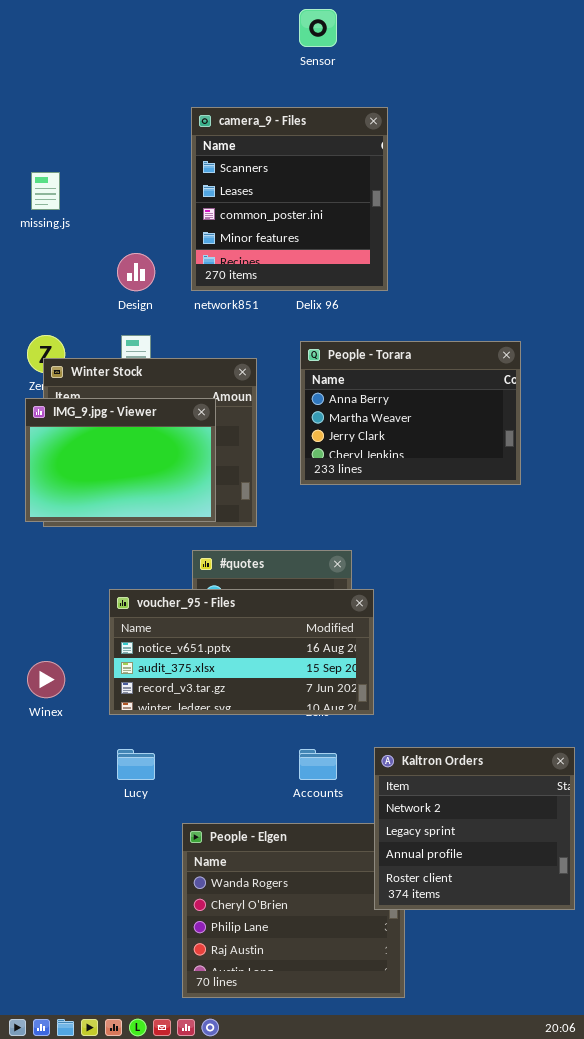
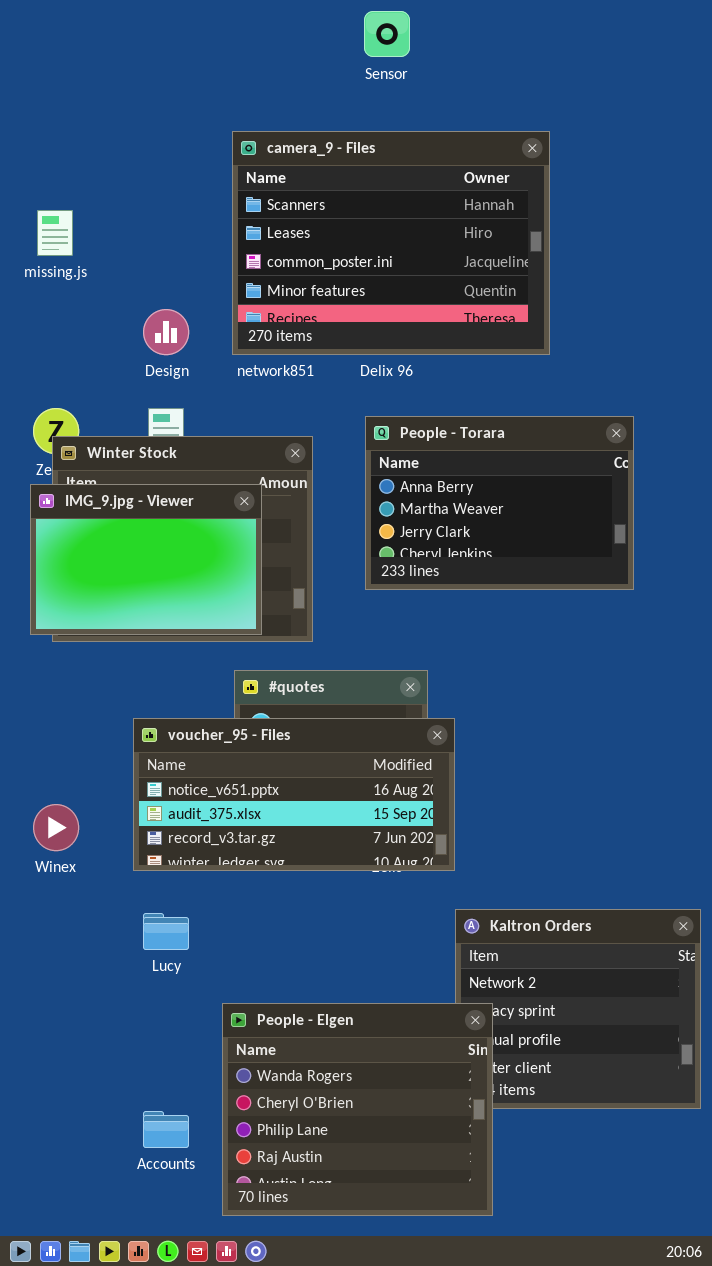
camera_9 - Files: [191,107,388,291] -> [232,131,550,355], resized
Accounts: [299,749,337,780] -> [143,1111,189,1148], moved
People - Elgen: [182,823,405,998] -> [222,1003,493,1216], raised

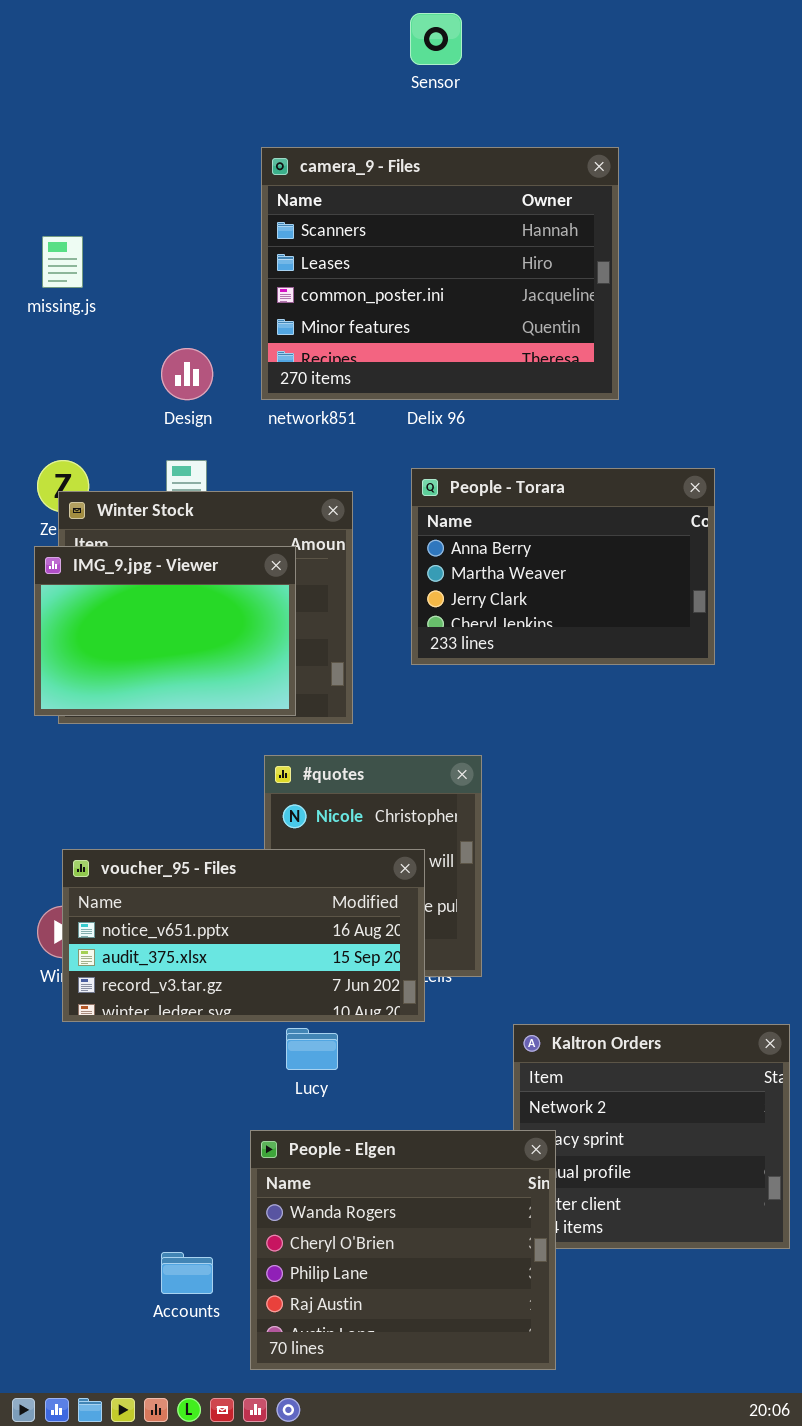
voucher_95 - Files: [133,718,455,871] -> [62,849,425,1022], moved
Lucy: [143,913,189,950] -> [286,1028,338,1070], moved

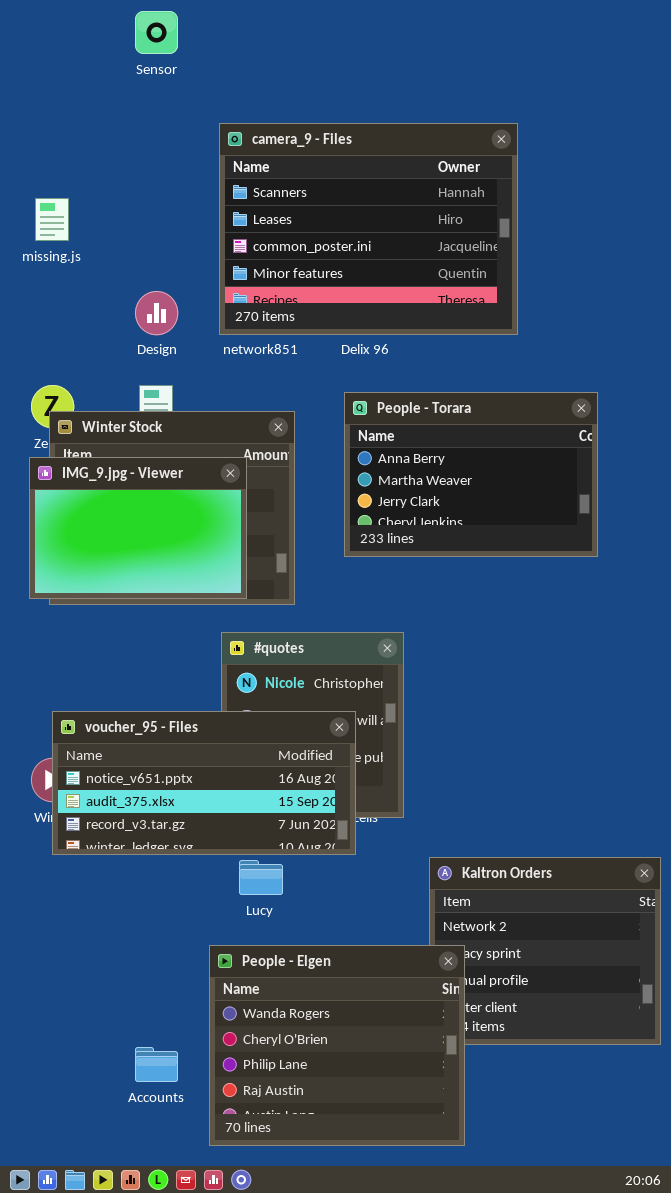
Sensor: [410,13,462,65] -> [135,11,178,54], moved

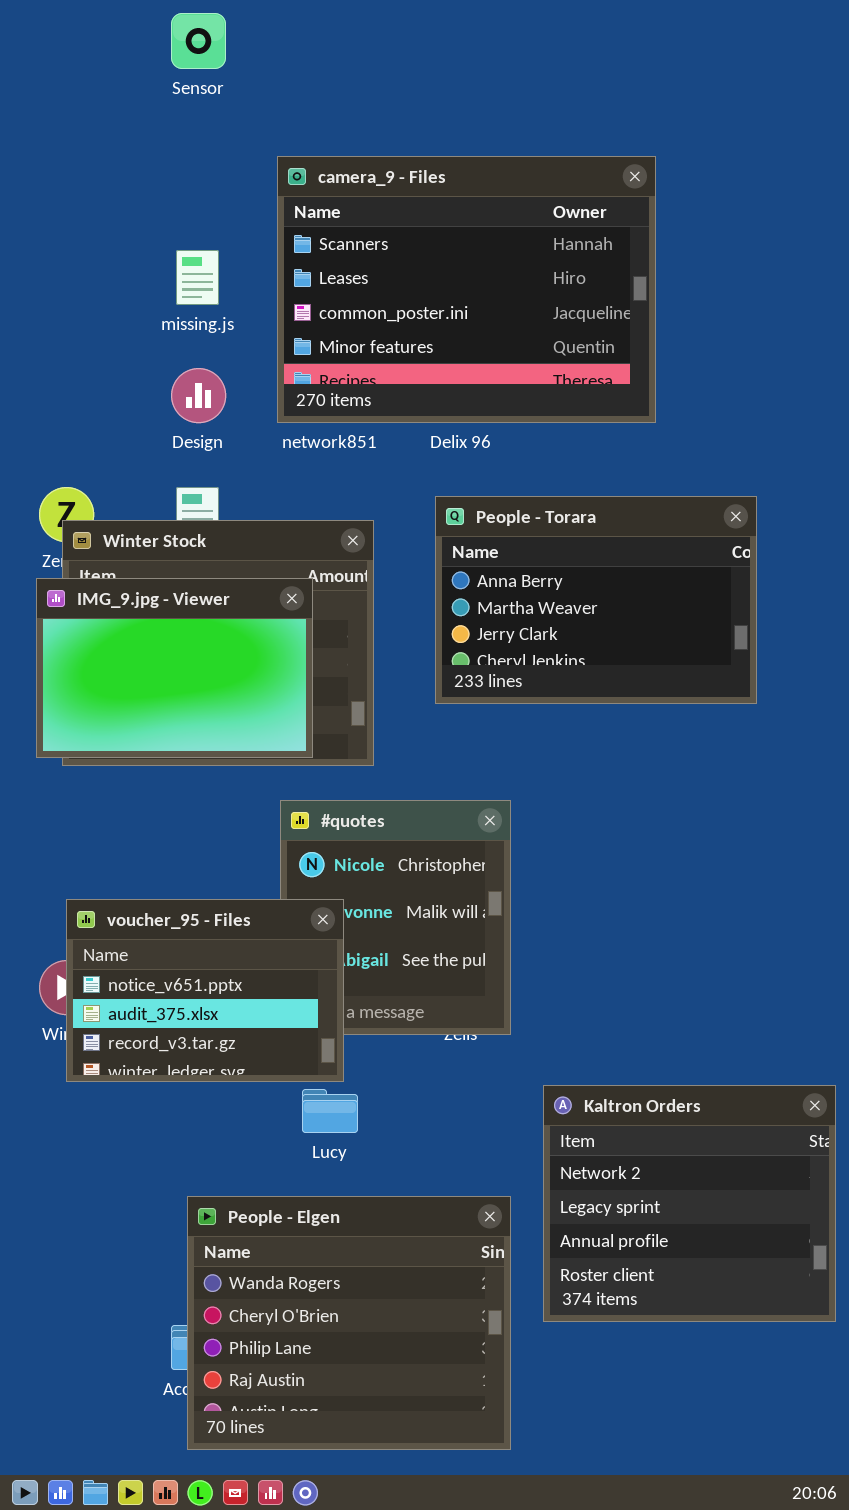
missing.js: [35,198,69,241] -> [176,250,219,305], moved
voucher_95 - Files: [52,711,356,855] -> [66,899,344,1082], resized
People - Elgen: [209,945,465,1146] -> [187,1196,511,1450], moved

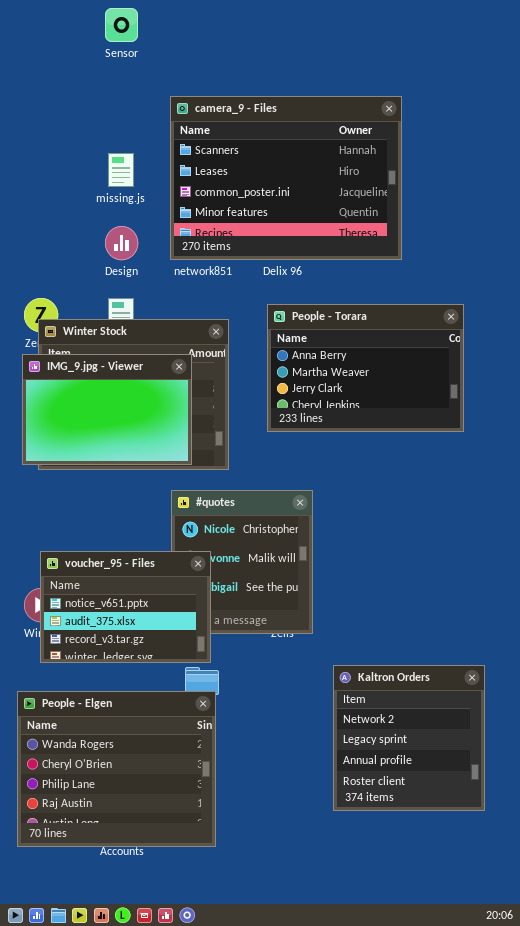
Kaltron Orders: [543,1085,836,1322] -> [333,665,485,811], resized
People - Elgen: [187,1196,511,1450] -> [17,691,216,847], moved

